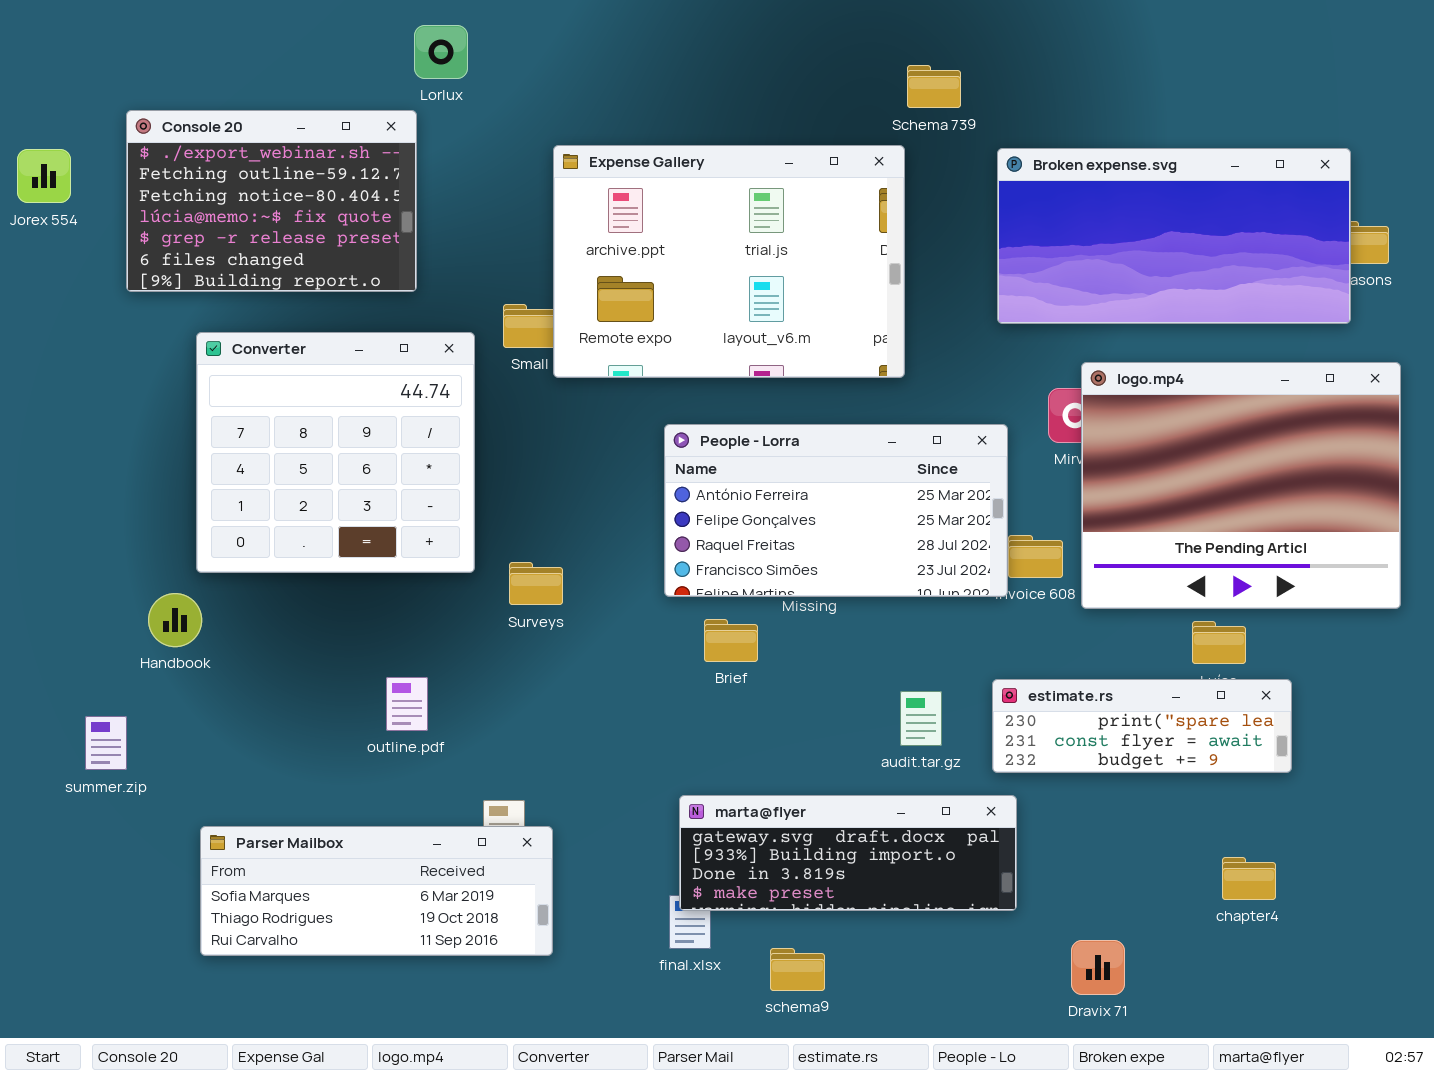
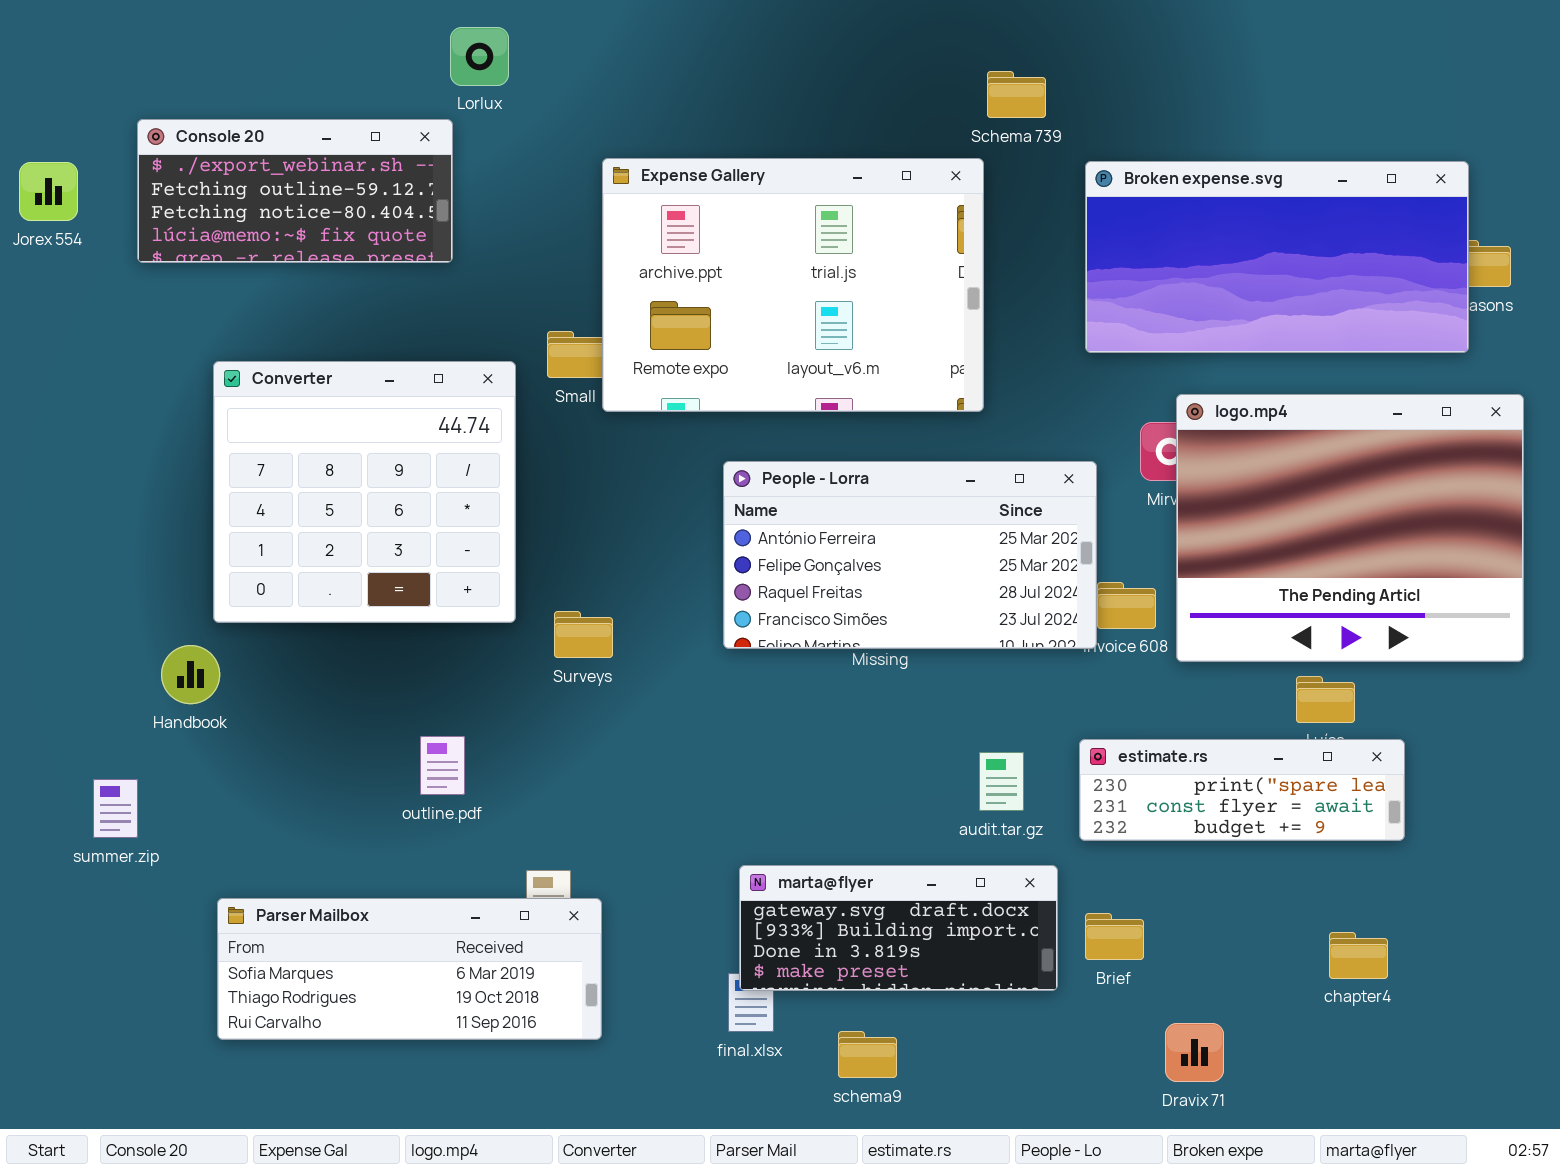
Console 20: [126,110,417,292] -> [137,119,453,263], resized
Brief: [704,619,758,662] -> [1085,913,1144,960], moved
marta@flyer: [679,795,1017,911] -> [739,865,1058,991], resized

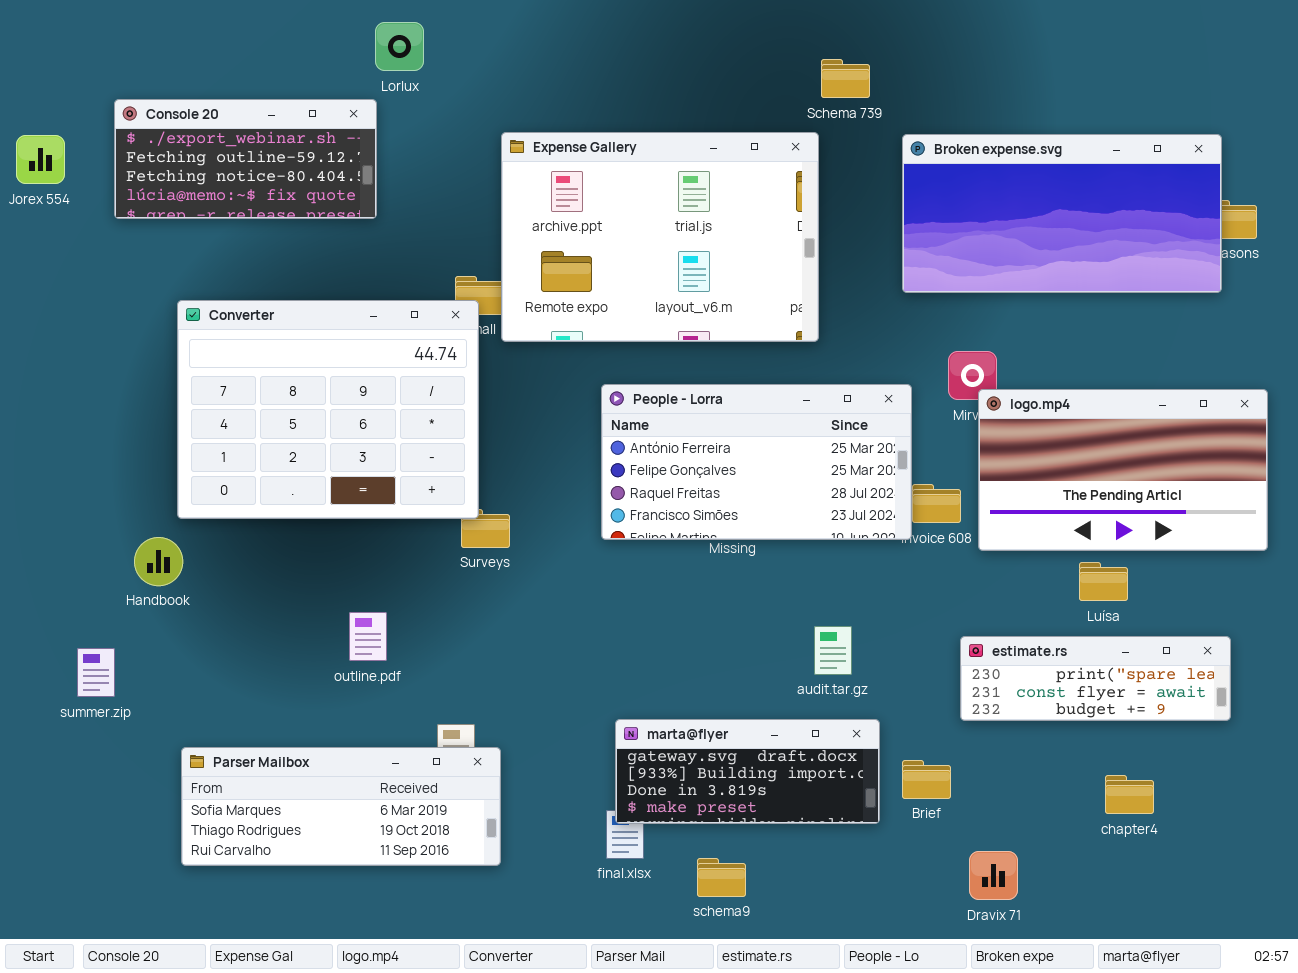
Converter: [213,361,516,623] -> [177,300,479,519], resized
logo.mp4: [1176,394,1524,662] -> [978,389,1268,551], resized
estimate.rs: [1079,739,1405,841] -> [960,636,1231,721], moved

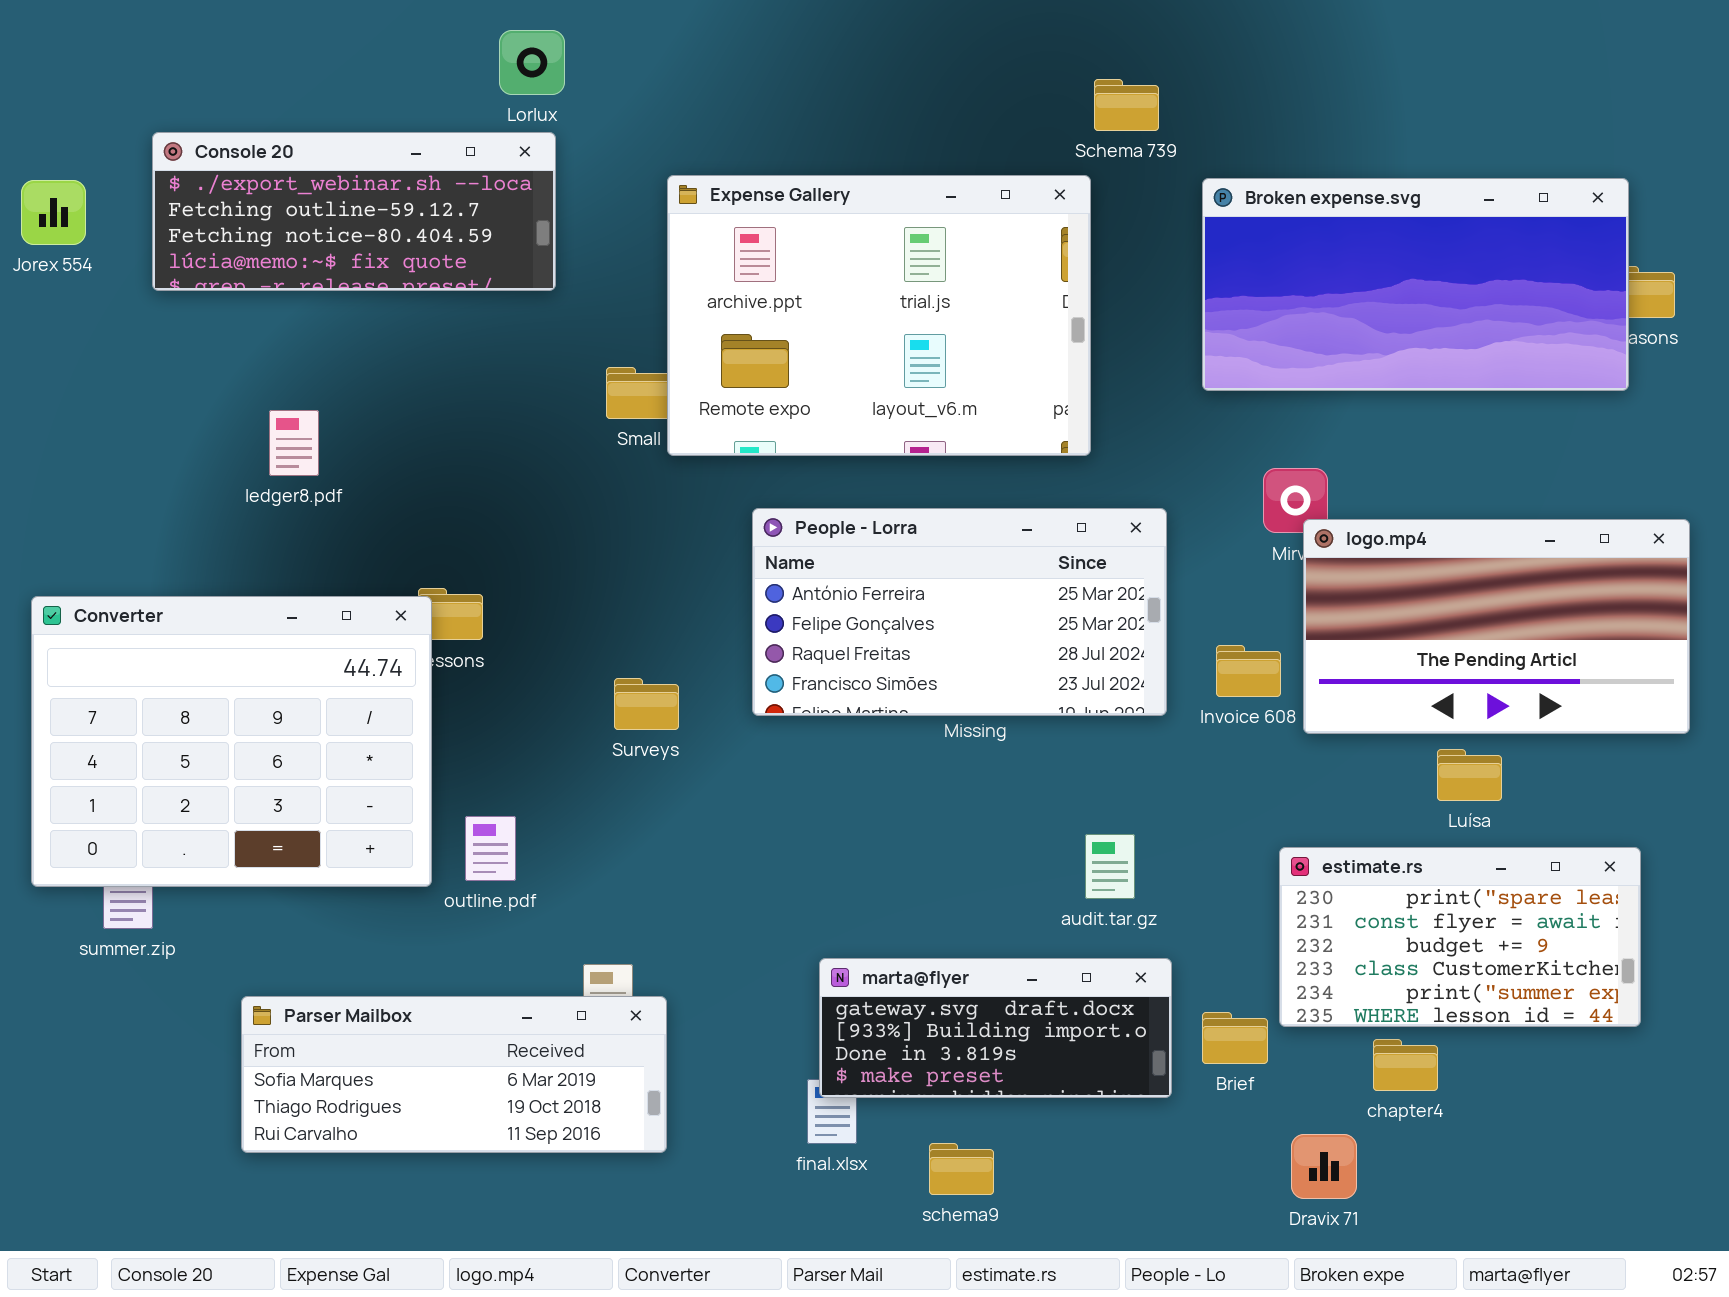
Console 20: [114,99,377,219] -> [152,132,556,291], resized
Converter: [177,300,479,519] -> [31,596,432,887], moved
People - Lorra: [601,384,912,540] -> [752,508,1167,716], moved
estimate.rs: [960,636,1231,721] -> [1279,847,1641,1027], resized
chapter4: [1105,775,1154,814] -> [1373,1039,1438,1091], moved

